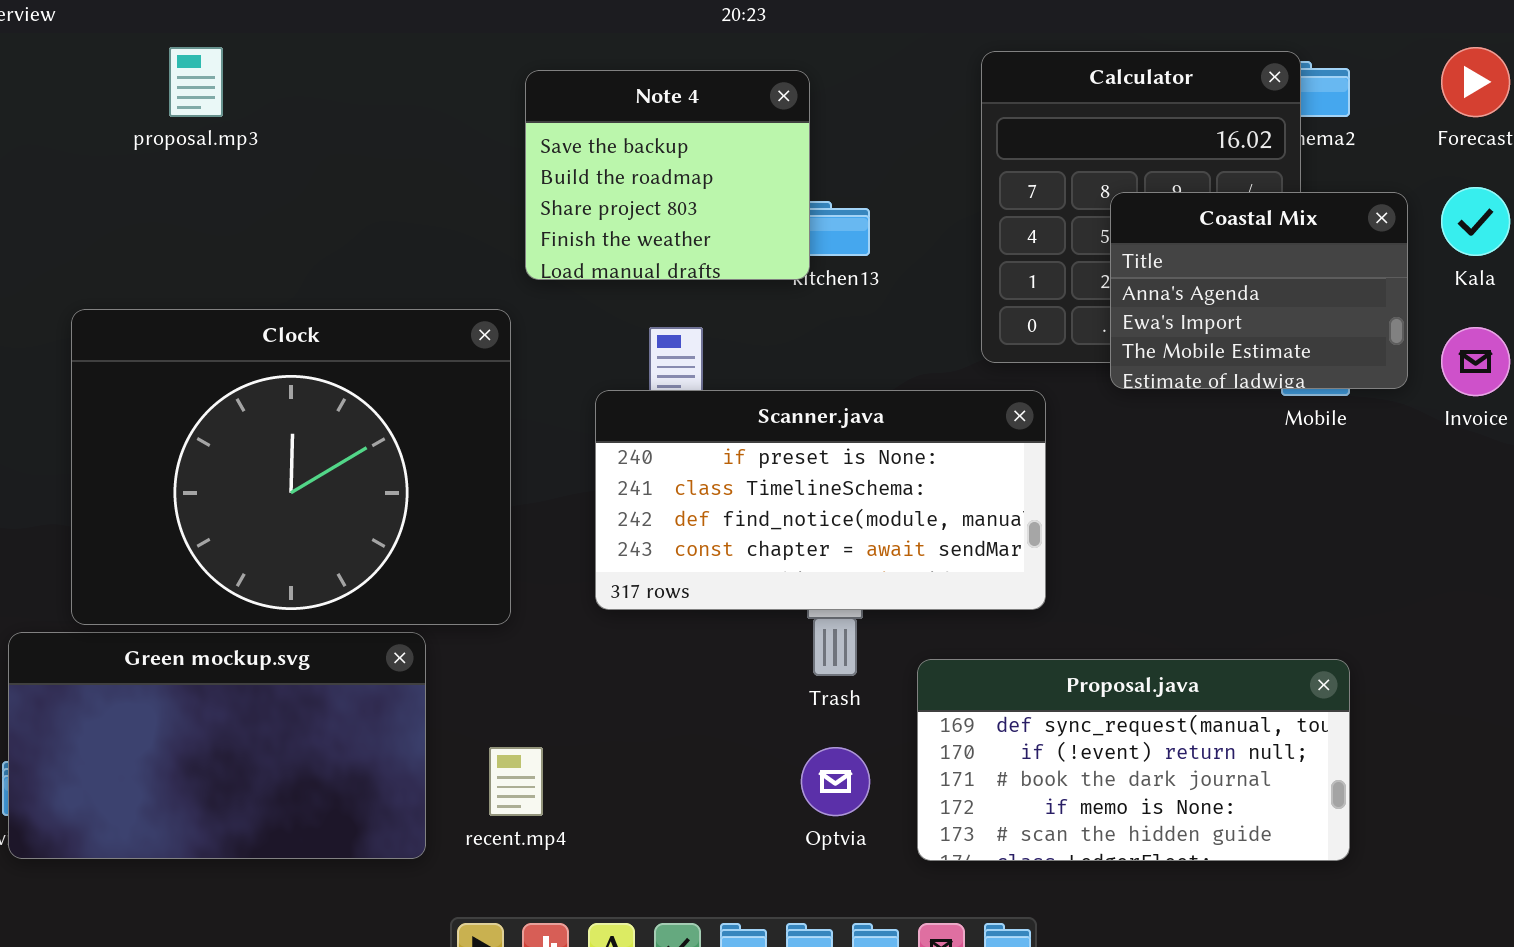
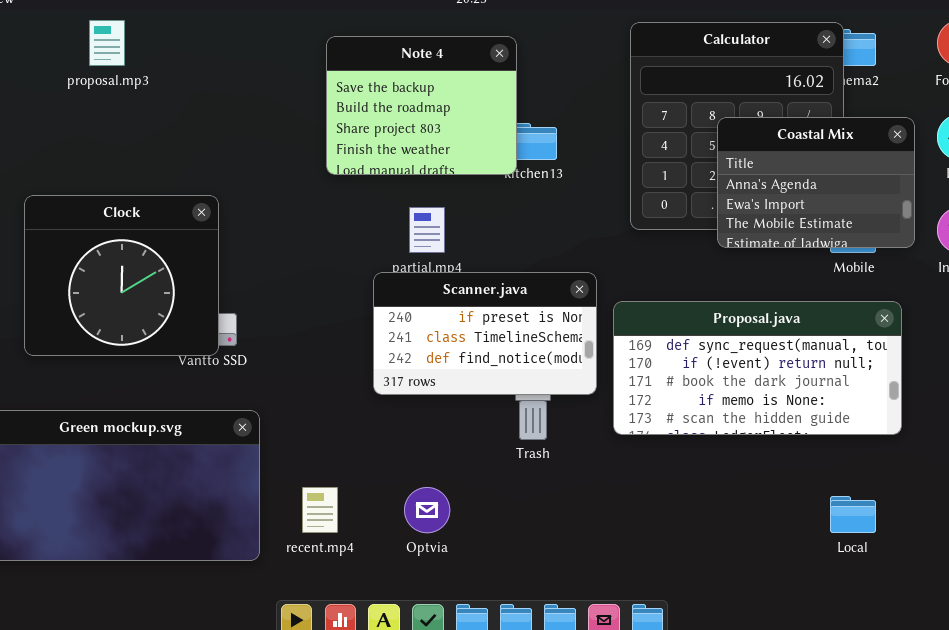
Clock: [71,309,511,625] -> [24,195,219,356], resized
Scanner.java: [595,390,1046,610] -> [373,272,597,395], resized
Proposal.java: [917,659,1350,861] -> [613,301,902,435], moved
Optvia: [801,747,870,816] -> [404,487,450,533], moved

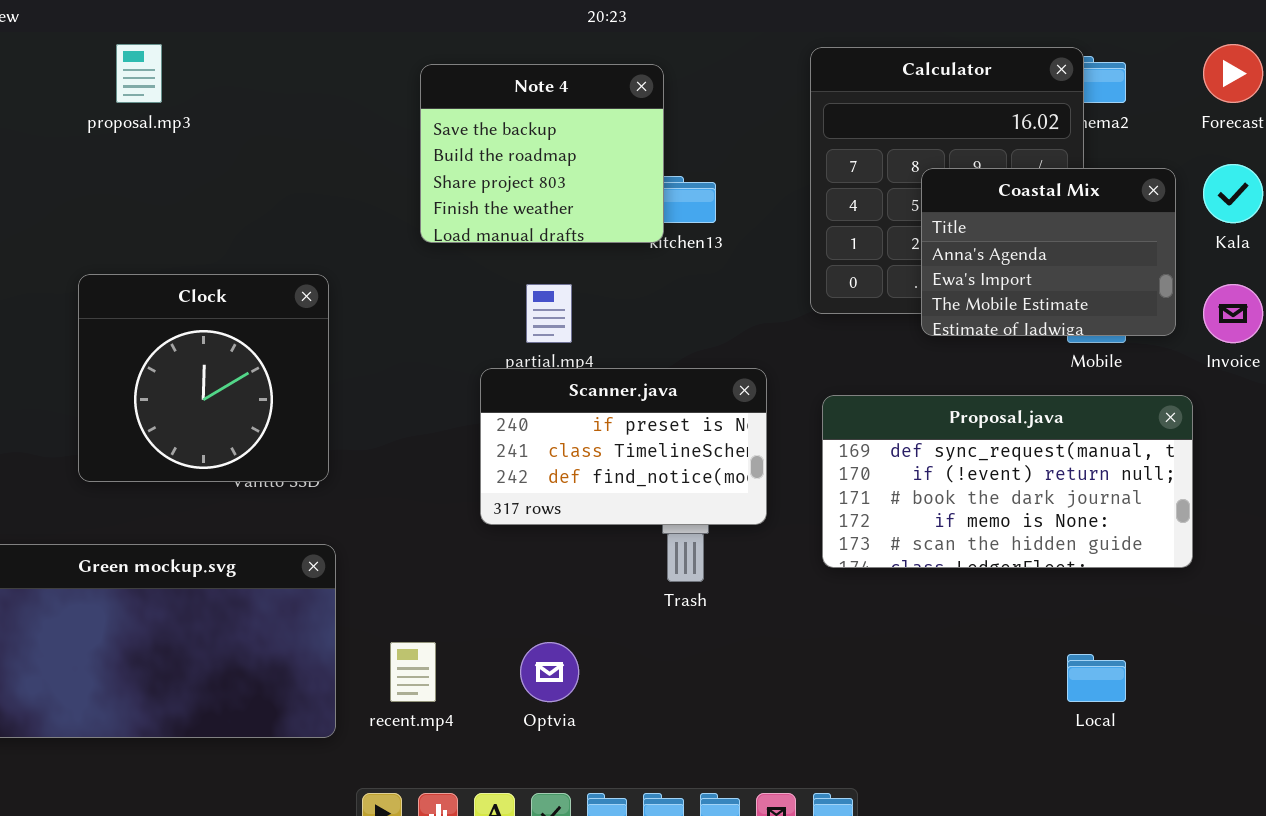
Clock: [24,195,219,356] -> [78,274,329,482], moved
Proposal.java: [613,301,902,435] -> [822,395,1193,568], moved

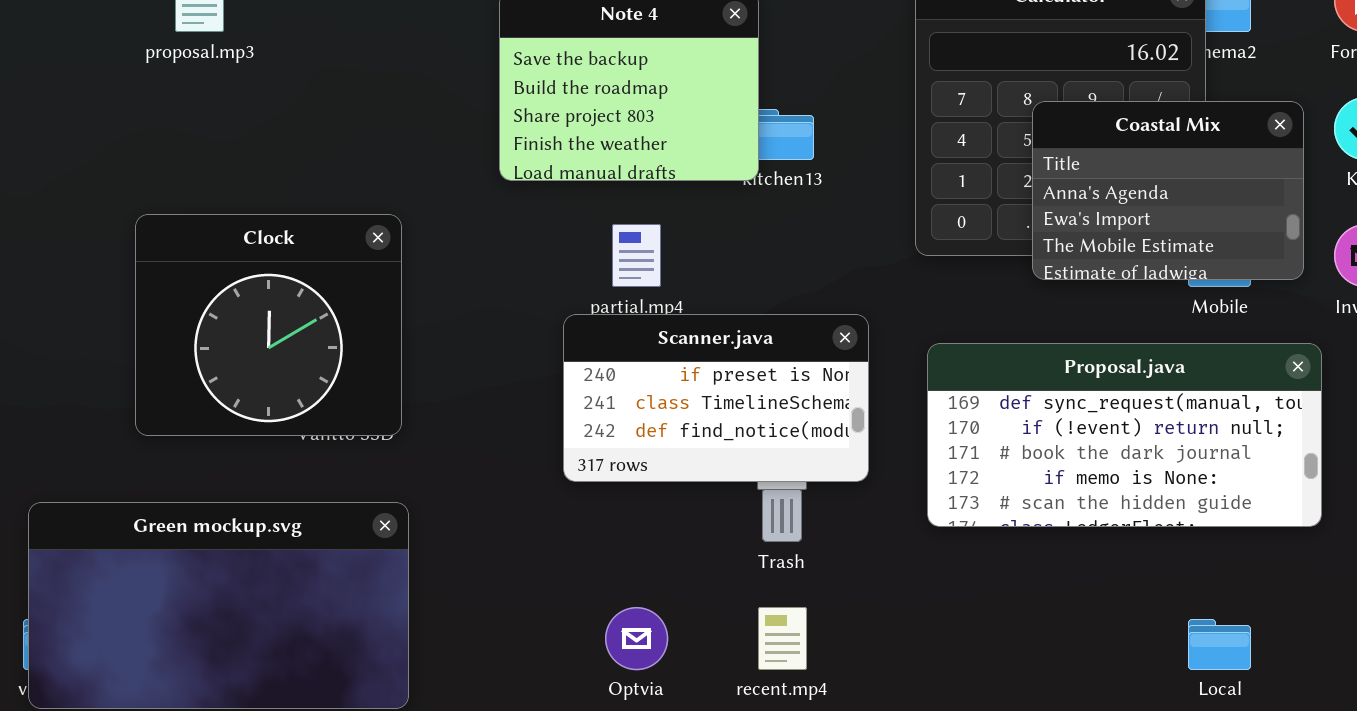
recent.mp4: [390,642,436,702] -> [758,607,807,670], moved

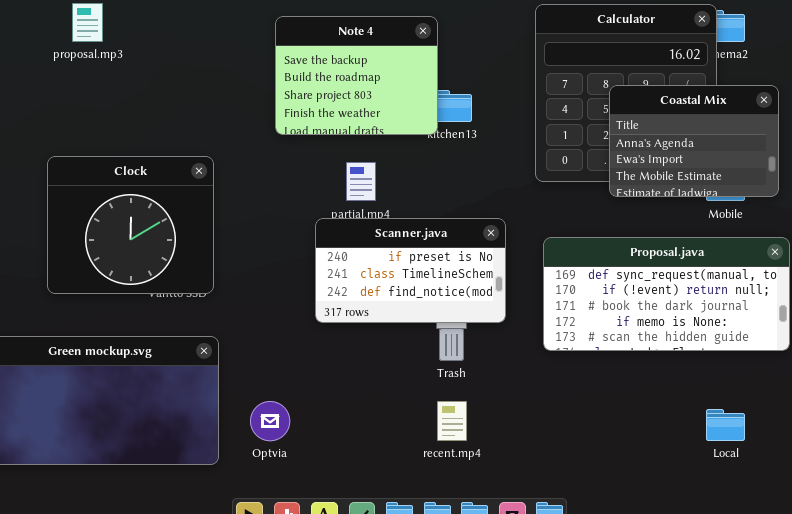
Optvia: [605,607,668,670] -> [250,401,290,441], moved

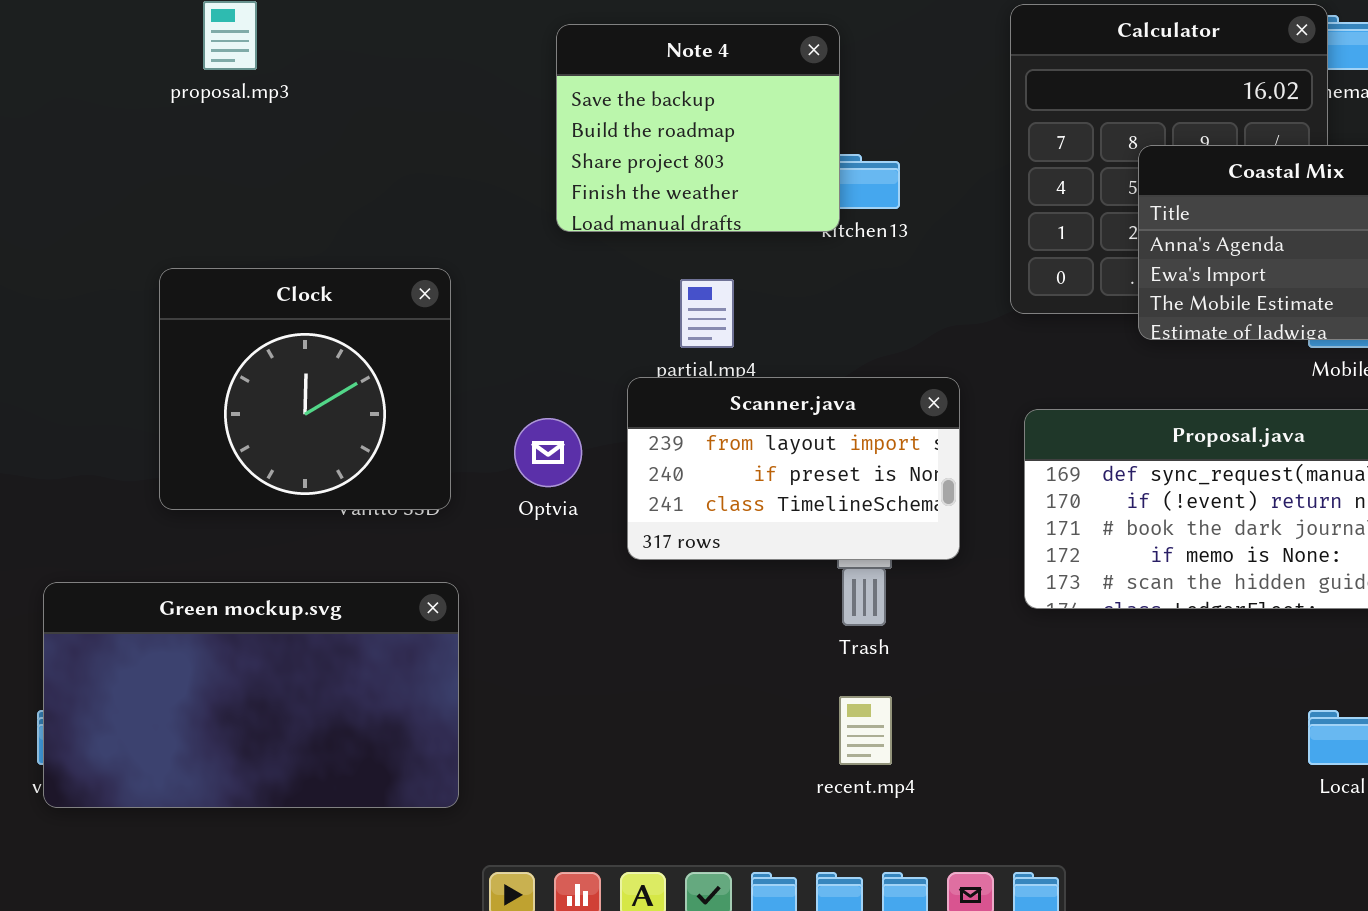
Scanner.java: [315,218,506,323] -> [627,377,960,560], scrolled up 1 row
Optvia: [250,401,290,441] -> [514,418,582,487], moved

